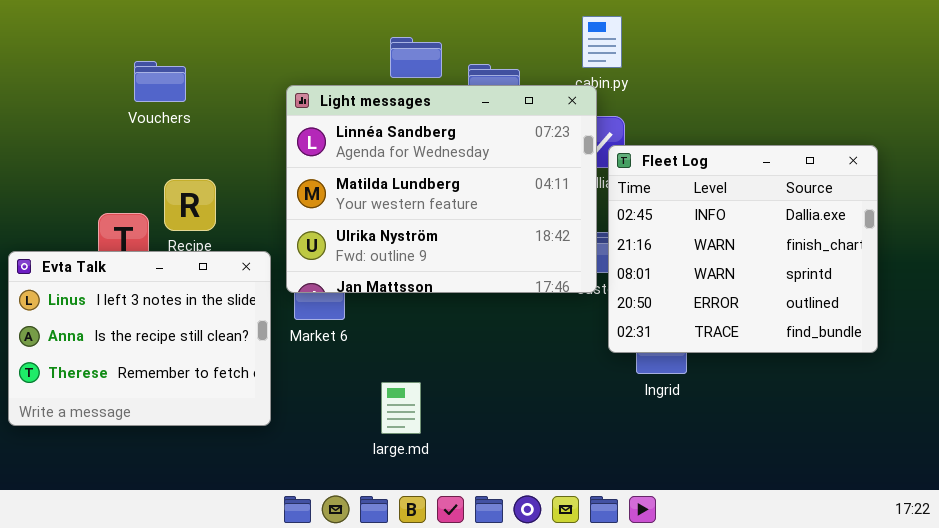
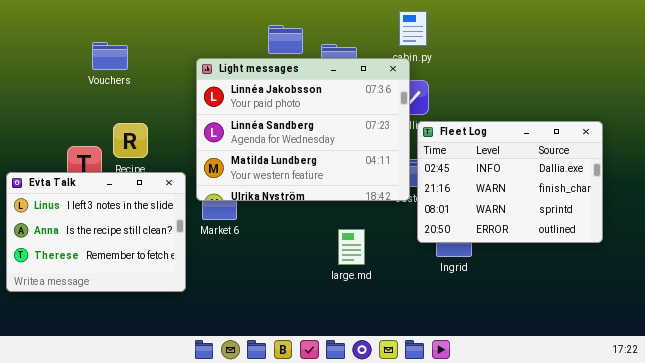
Light messages: [286,85,597,293] -> [196,58,410,201], scrolled up 1 row
Fleet Log: [608,145,878,353] -> [417,121,603,243], resized
large.md: [381,382,421,434] -> [338,229,365,265], moved

